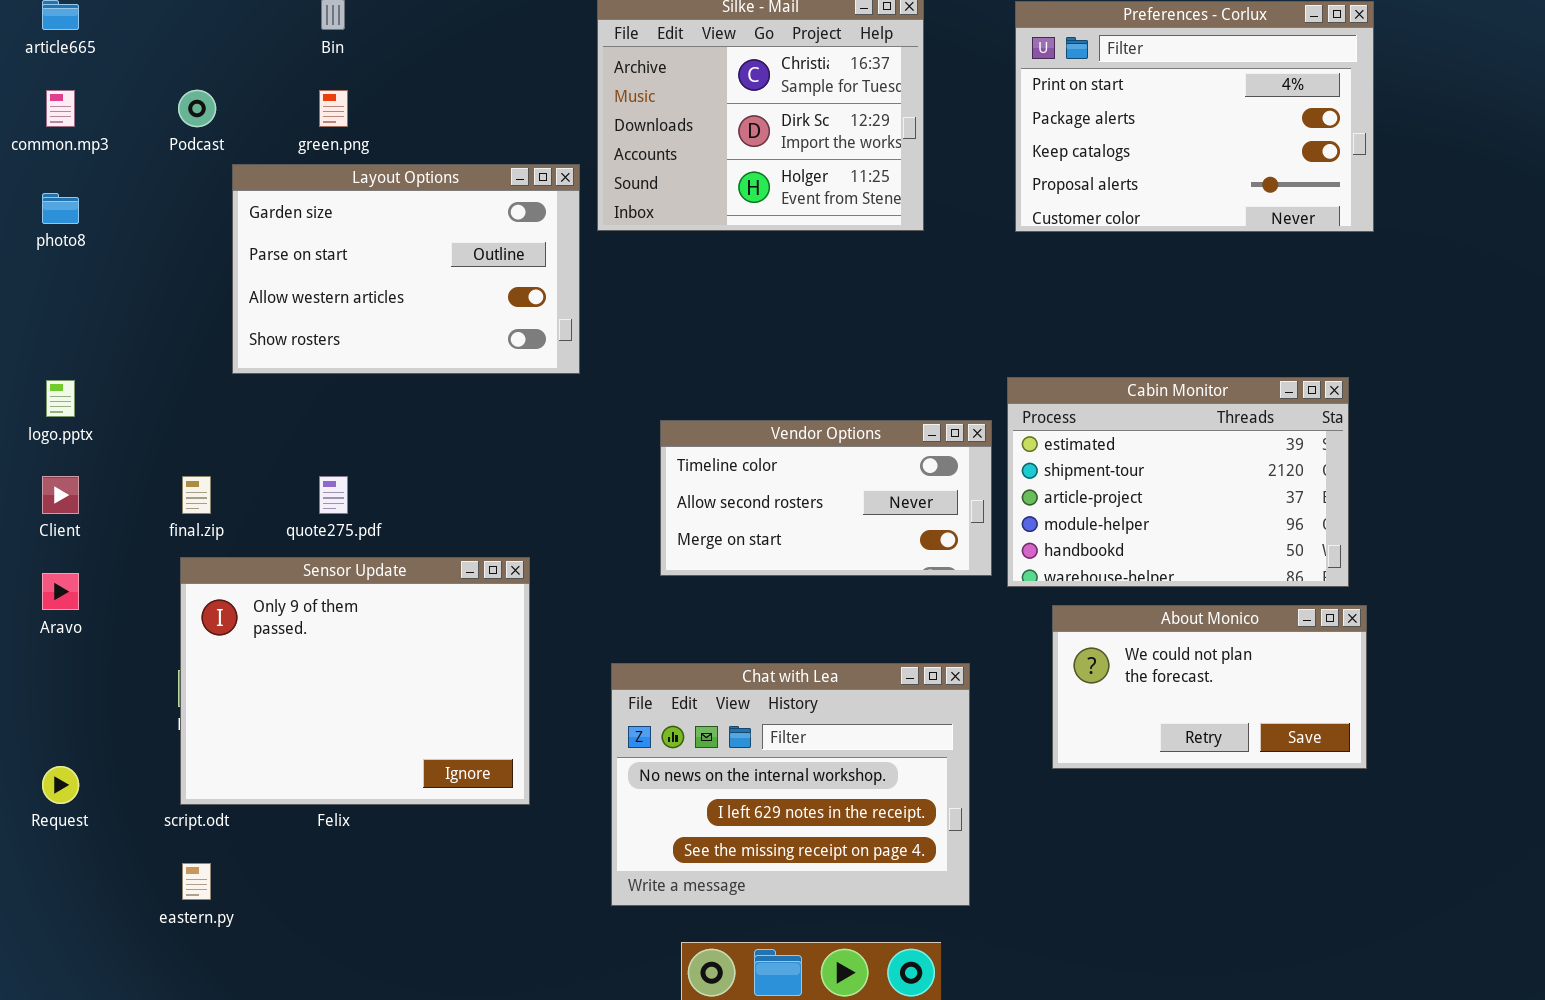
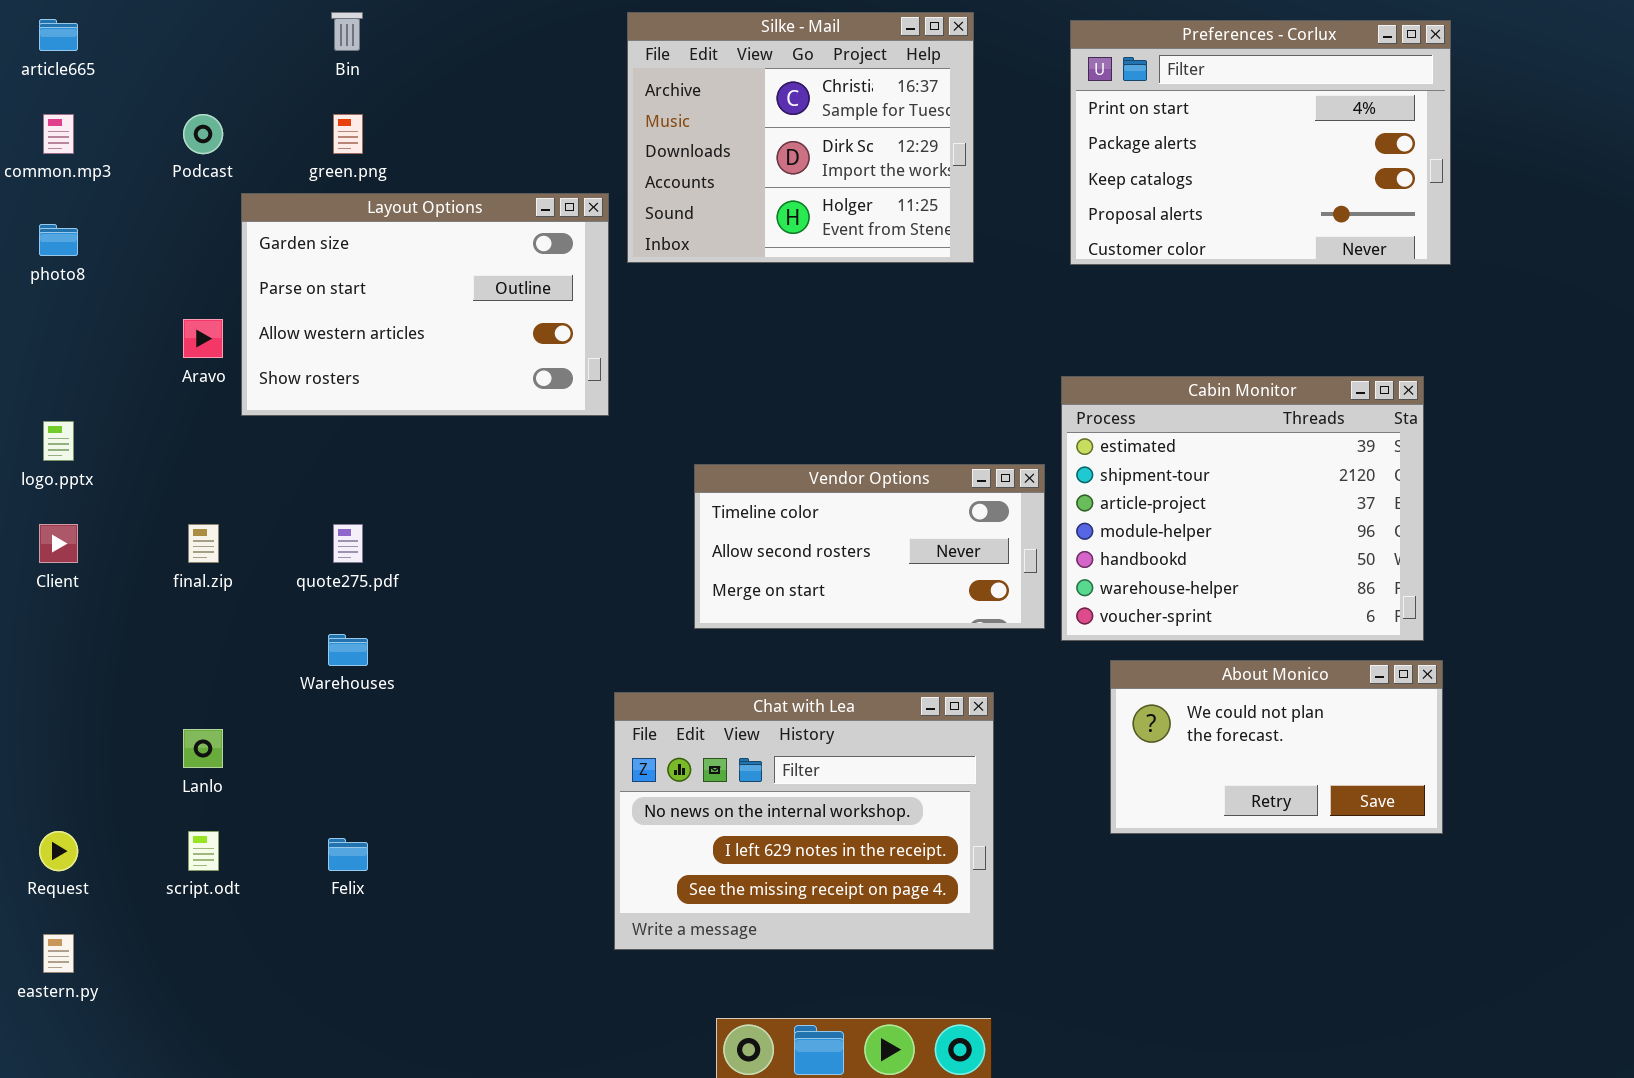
Cabin Monitor: [1007,377,1349,587] -> [1061,376,1424,641], resized
Sensor Update: [180,557,530,805] -> none, closed
Aravo: [42,573,79,610] -> [183,319,223,358], moved
Chat with Lea: [611,663,970,906] -> [614,692,994,950], moved
eastern.py: [182,863,211,900] -> [43,934,74,973], moved

